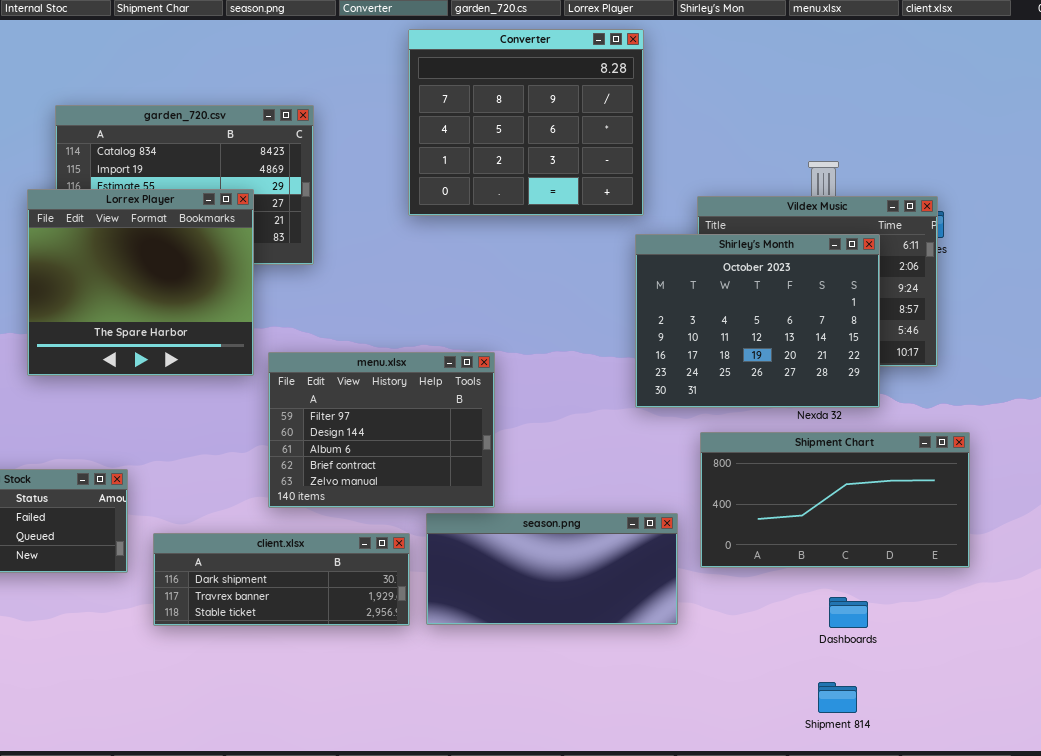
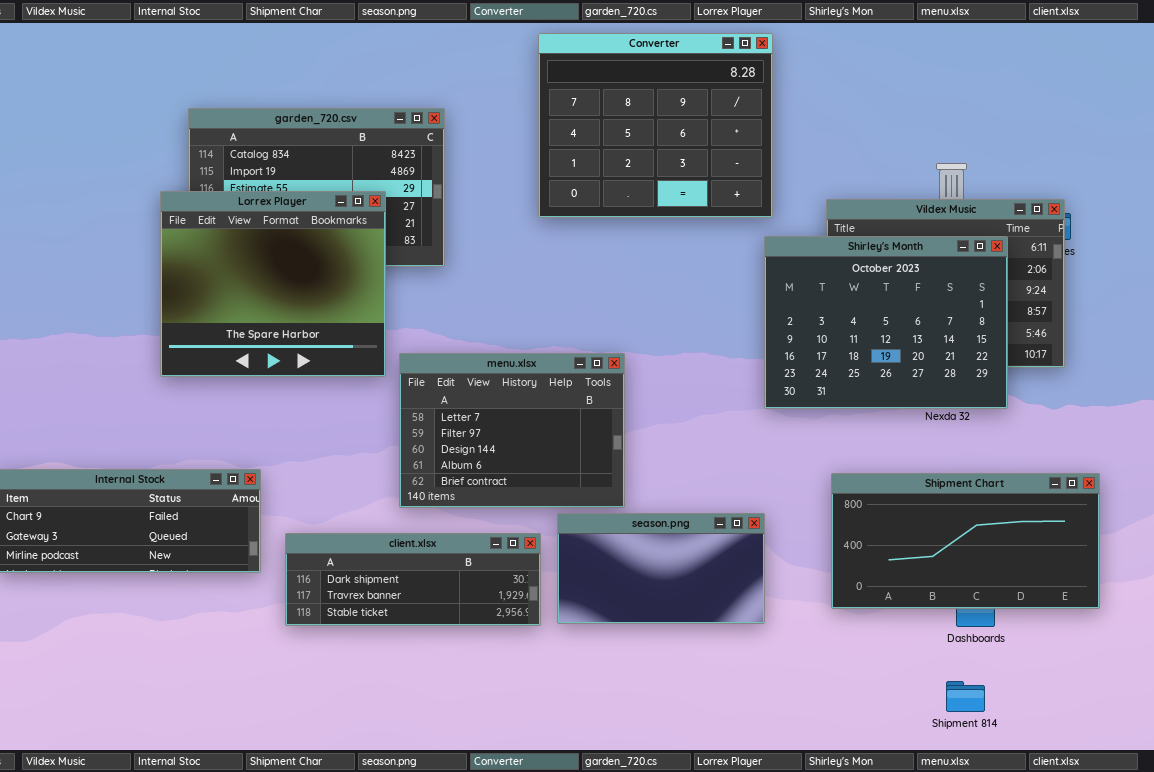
menu.xlsx: [268,352,495,508] -> [399,353,625,508], scrolled up 1 row
Shipment Chart: [700,432,970,568] -> [831,473,1100,609], moved
season.png: [426,513,678,625] -> [557,513,765,624], resized

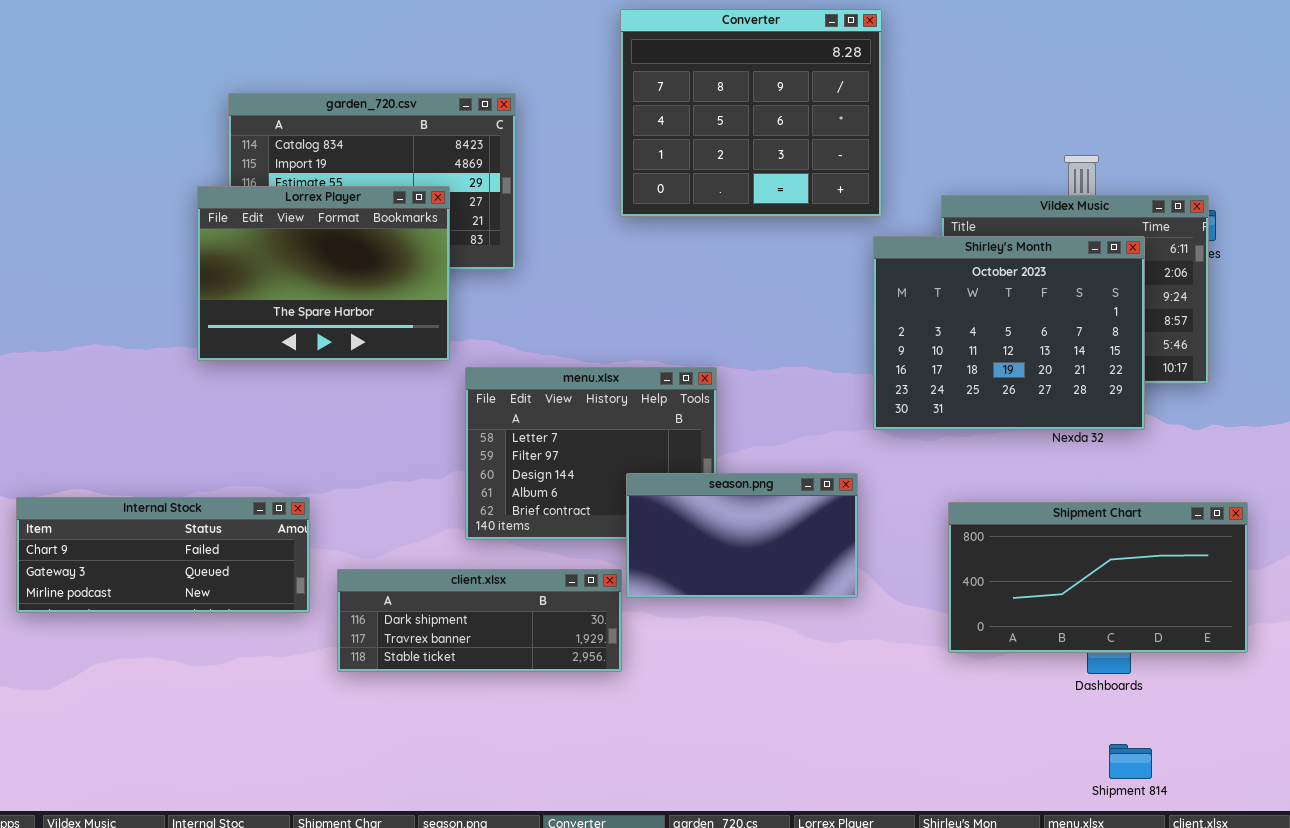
Lorrex Player: [160,191,386,377] -> [197,186,450,361], resized
season.png: [557,513,765,624] -> [626,473,858,598], moved
Shipment 814: [946,681,985,712] -> [1109,744,1152,779], moved

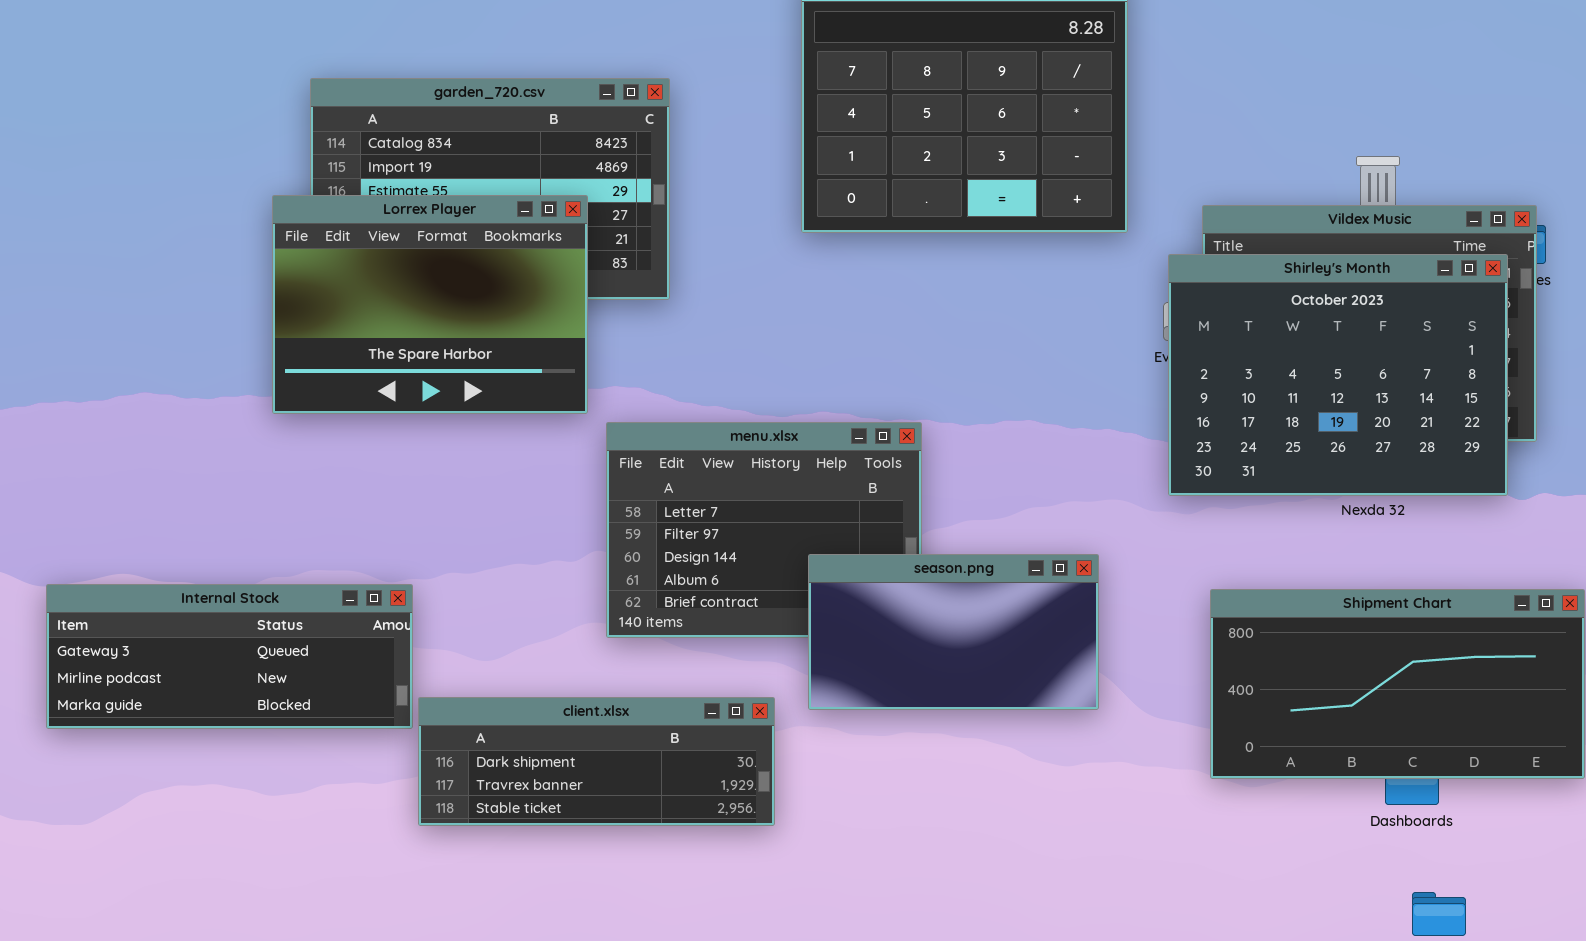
Shirley's Month: [873,236,1145,430] -> [1168,254,1508,496], moved
Internal Stock: [16,497,310,613] -> [46,584,413,729], scrolled down 1 row
client.xlsx: [337,569,622,672] -> [418,697,775,826], moved

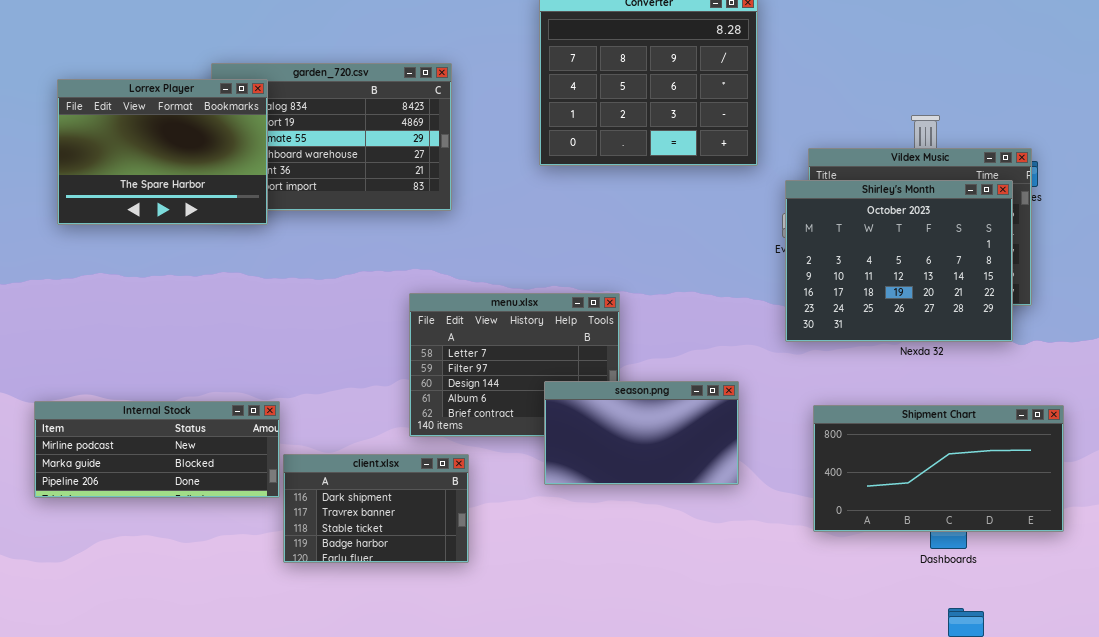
Lorrex Player: [272,195,588,414] -> [57,79,268,225], moved
Internal Stock: [46,584,413,729] -> [34,401,280,498], scrolled down 1 row
client.xlsx: [418,697,775,826] -> [283,454,469,563], resized

